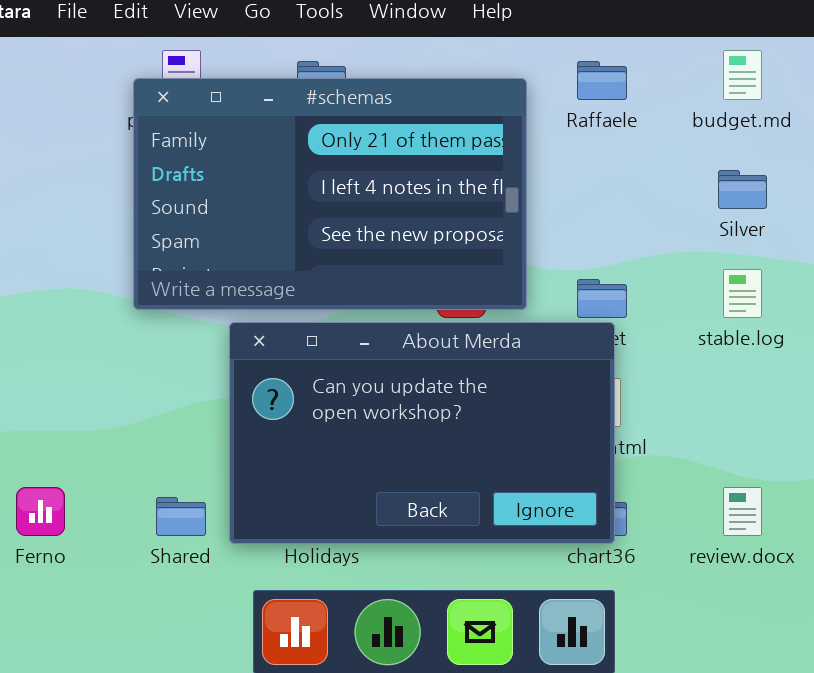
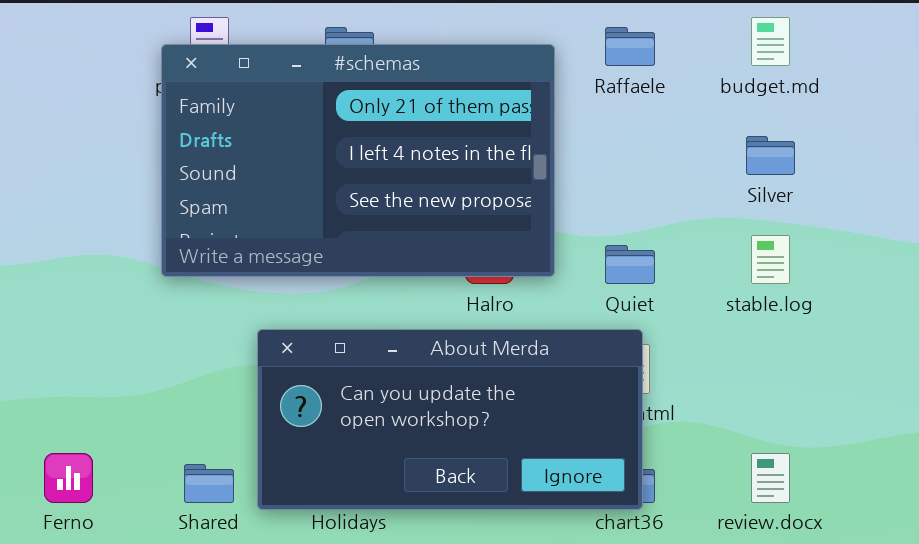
About Merda: [229,322,615,544] -> [257,329,643,510], resized

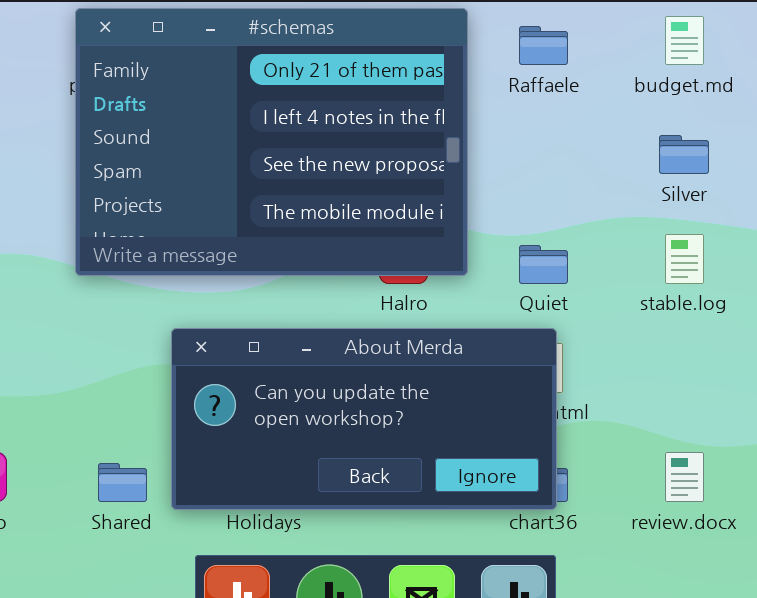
#schemas: [161,44,555,277] -> [75,8,468,276], resized

